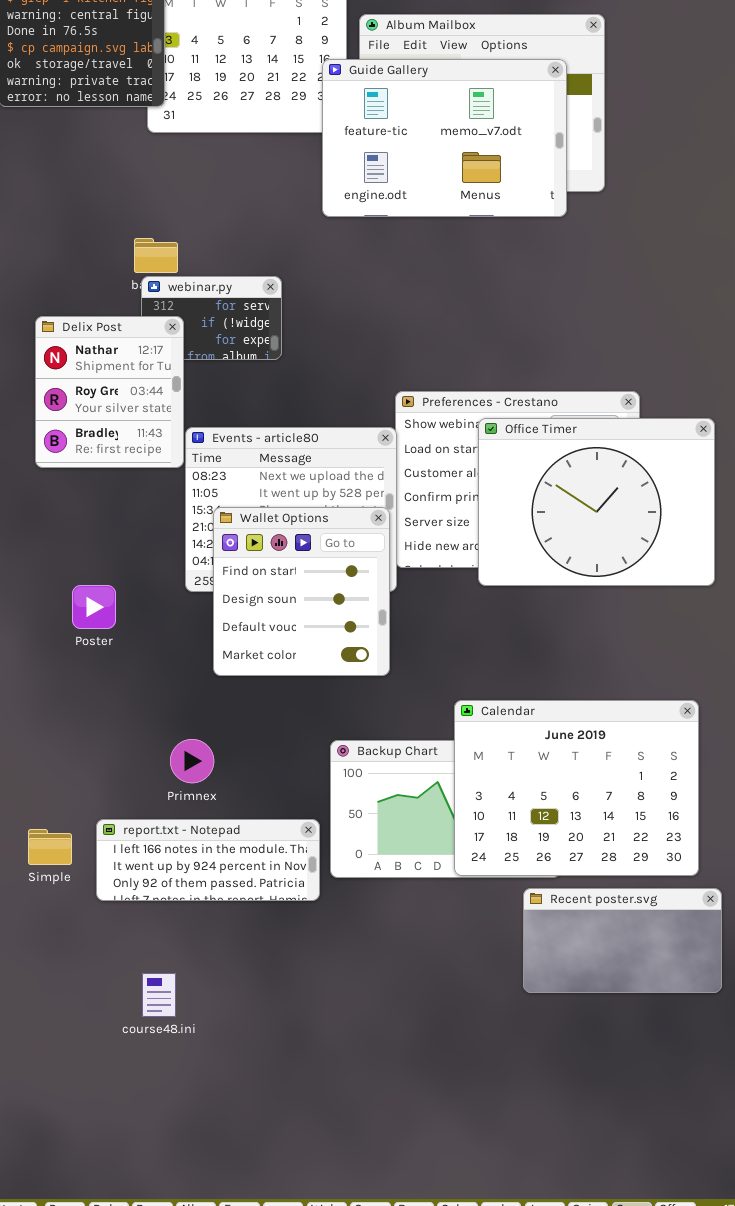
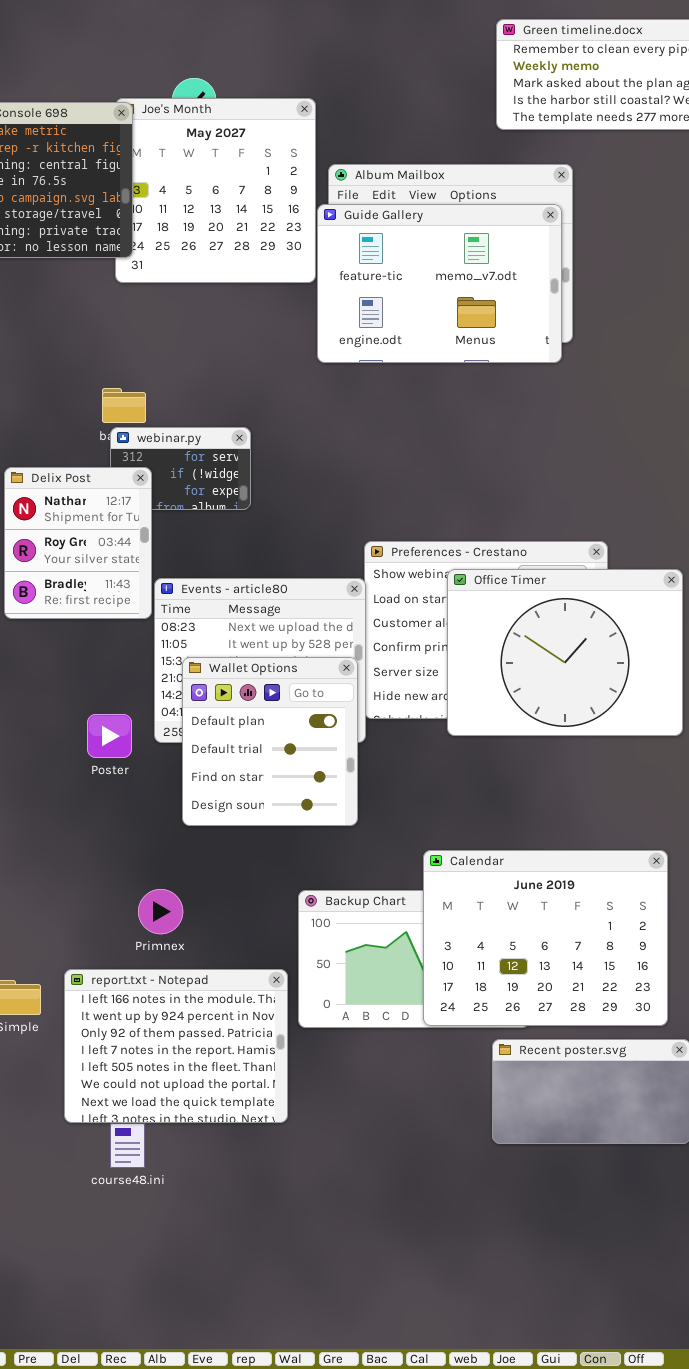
Guide Gallery: [322,59,567,217] -> [317,204,562,363], moved
Wallet Options: [213,507,390,676] -> [182,657,358,826], scrolled up 2 rows
Poster: [72,585,116,629] -> [87,714,132,758], moved
report.txt - Notepad: [96,819,320,901] -> [64,969,288,1123], resized

